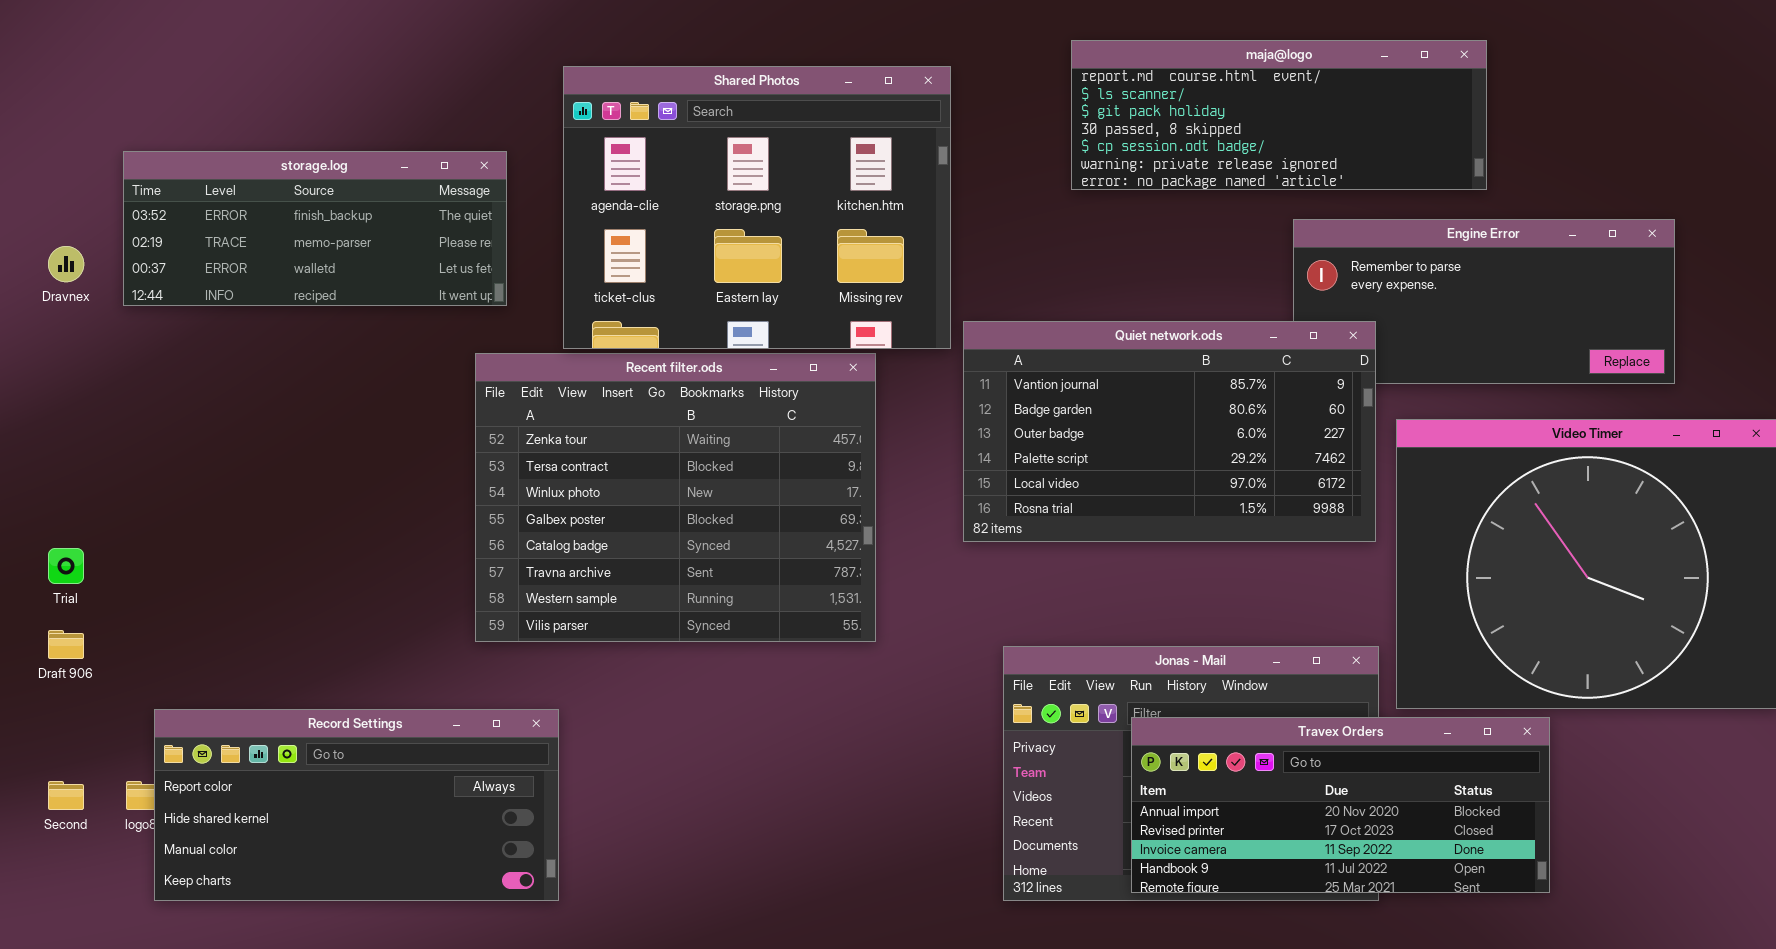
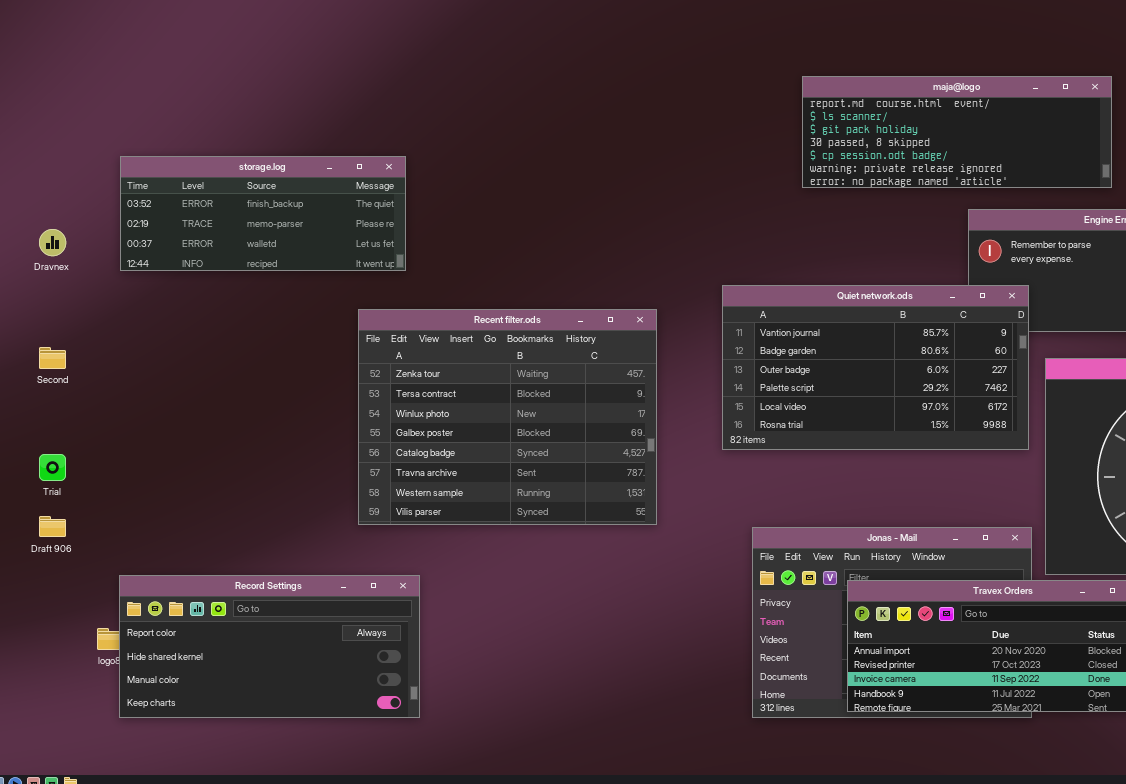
Shared Photos: [563,66,951,349] -> none, closed
storage.log: [123,151,507,306] -> [120,156,406,271], moved
Second: [48,781,84,810] -> [39,347,66,369], moved

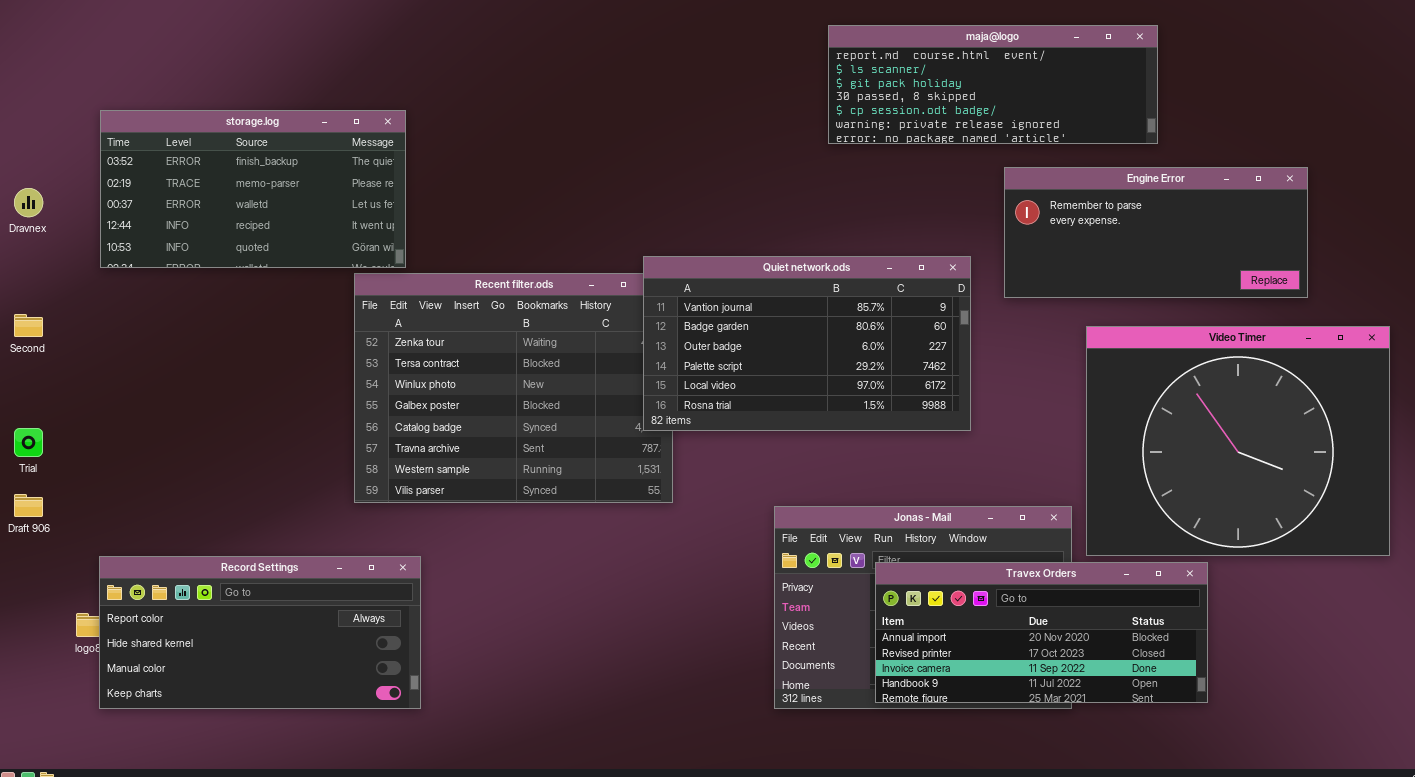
storage.log: [120,156,406,271] -> [100,110,406,268], resized
Quiet network.ods: [722,285,1029,450] -> [643,256,971,431], moved

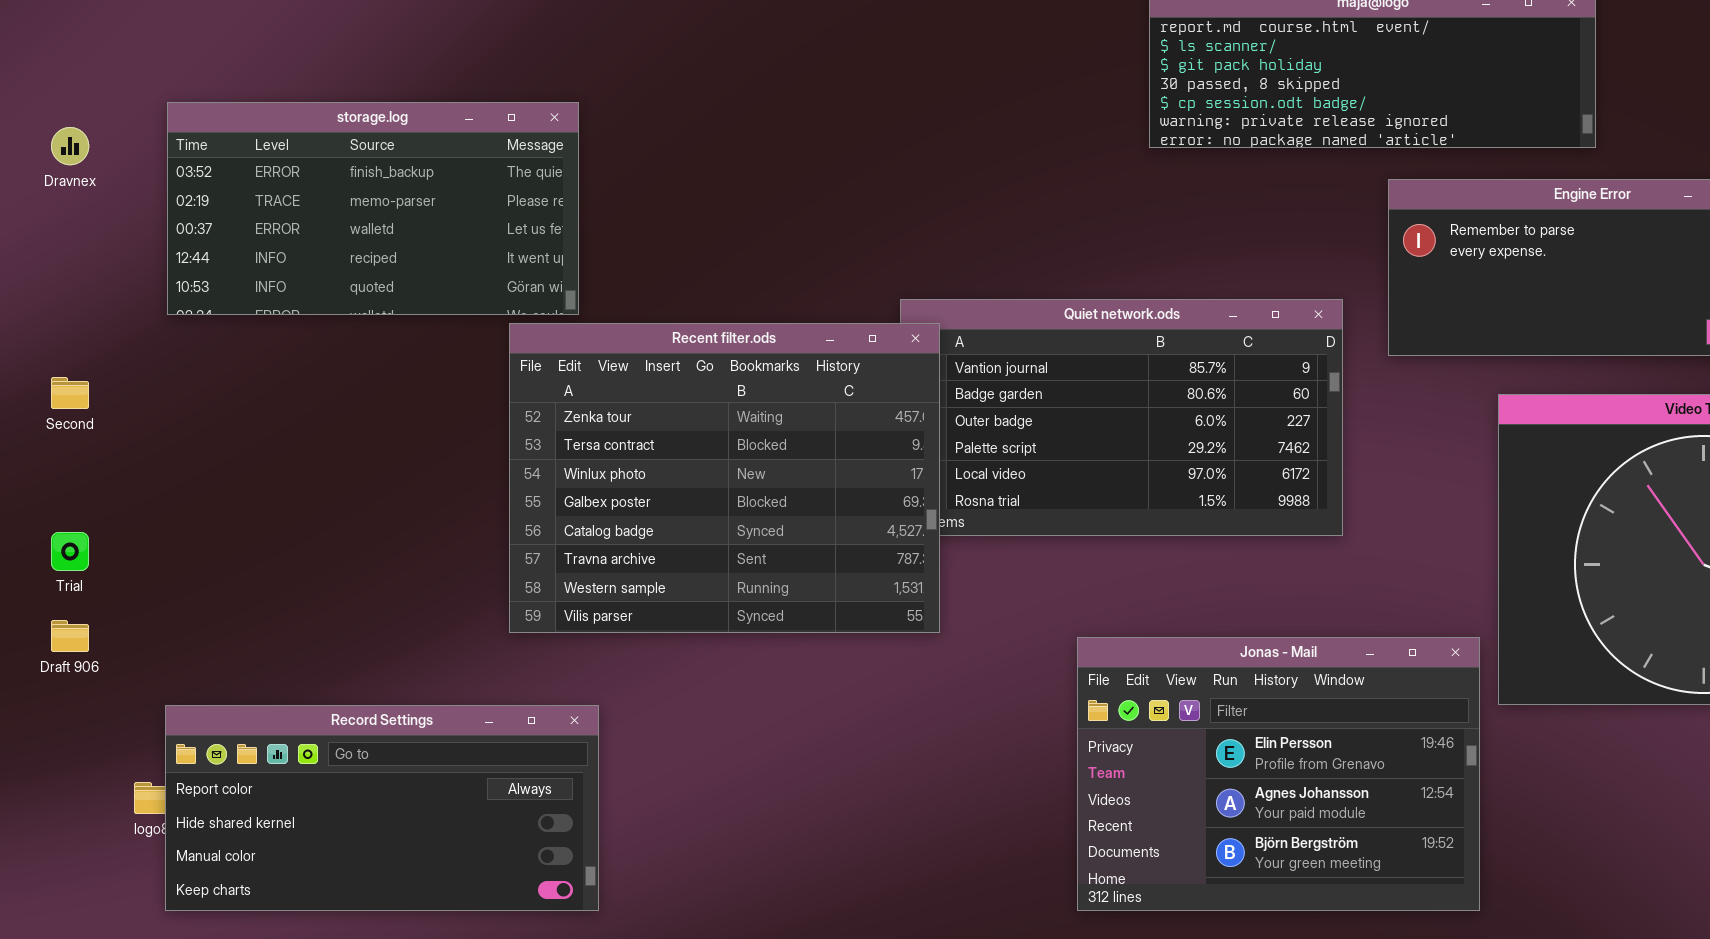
Dravnex: [14,188,43,217] -> [51,127,89,165], moved
Recent filter.ods: [354,273,673,503] -> [509,323,940,633], raised
Travex Orders: [875,562,1208,703] -> none, closed

